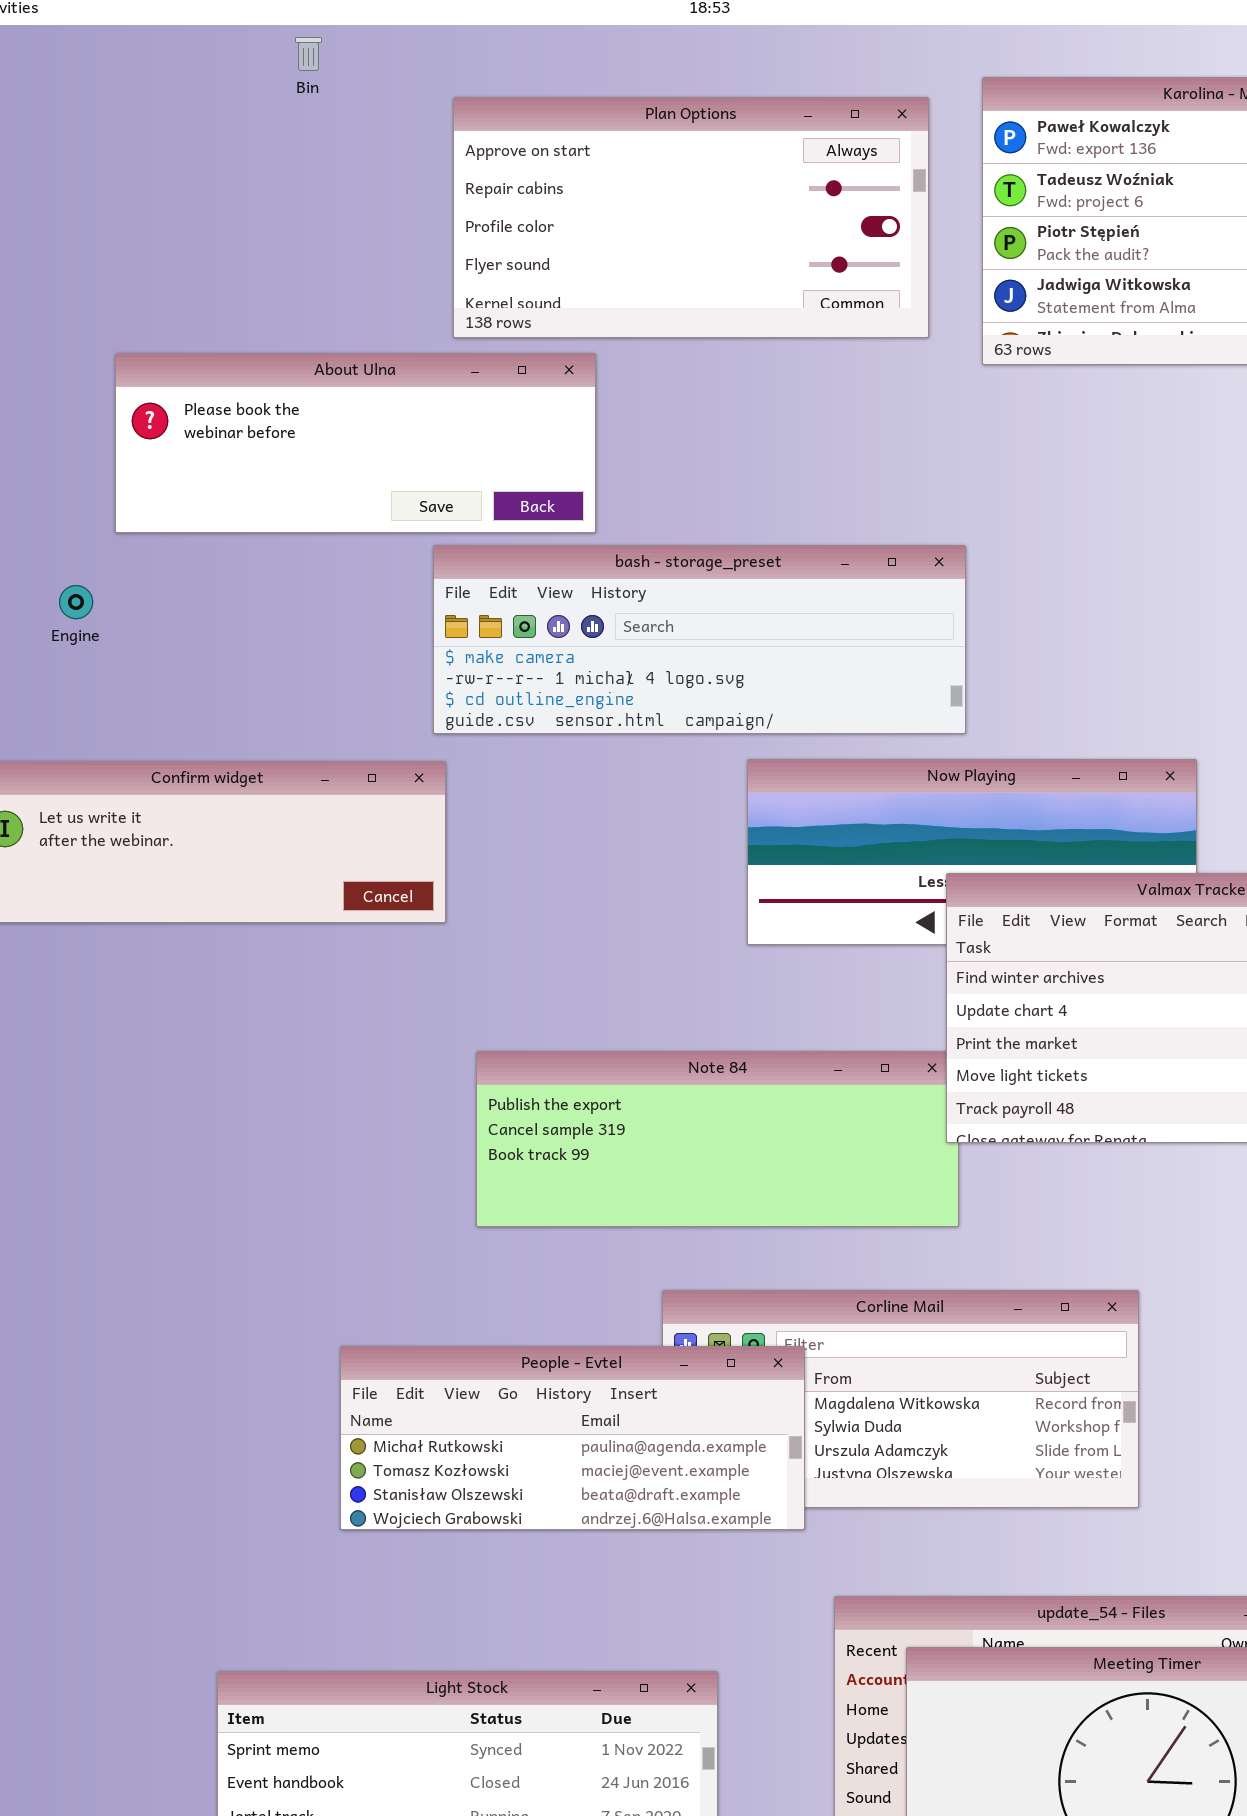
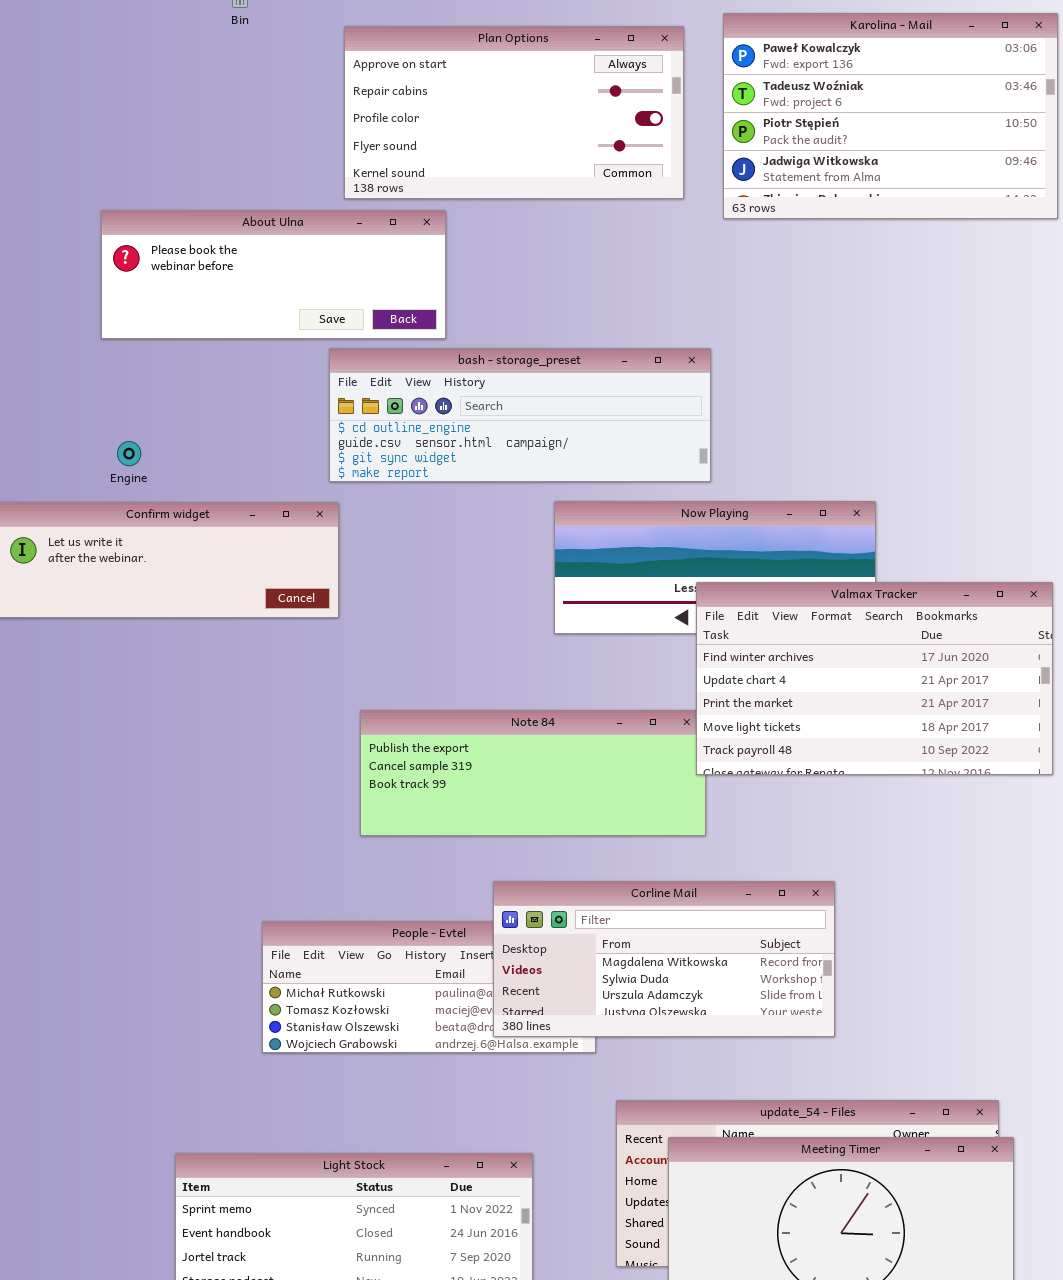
bash - storage_preset: [433,545,966,734] -> [329,348,711,482], scrolled down 2 rows
Engine: [59,585,93,619] -> [117,441,141,466], moved
Corline Mail: [662,1290,1139,1508] -> [493,881,835,1037], raised

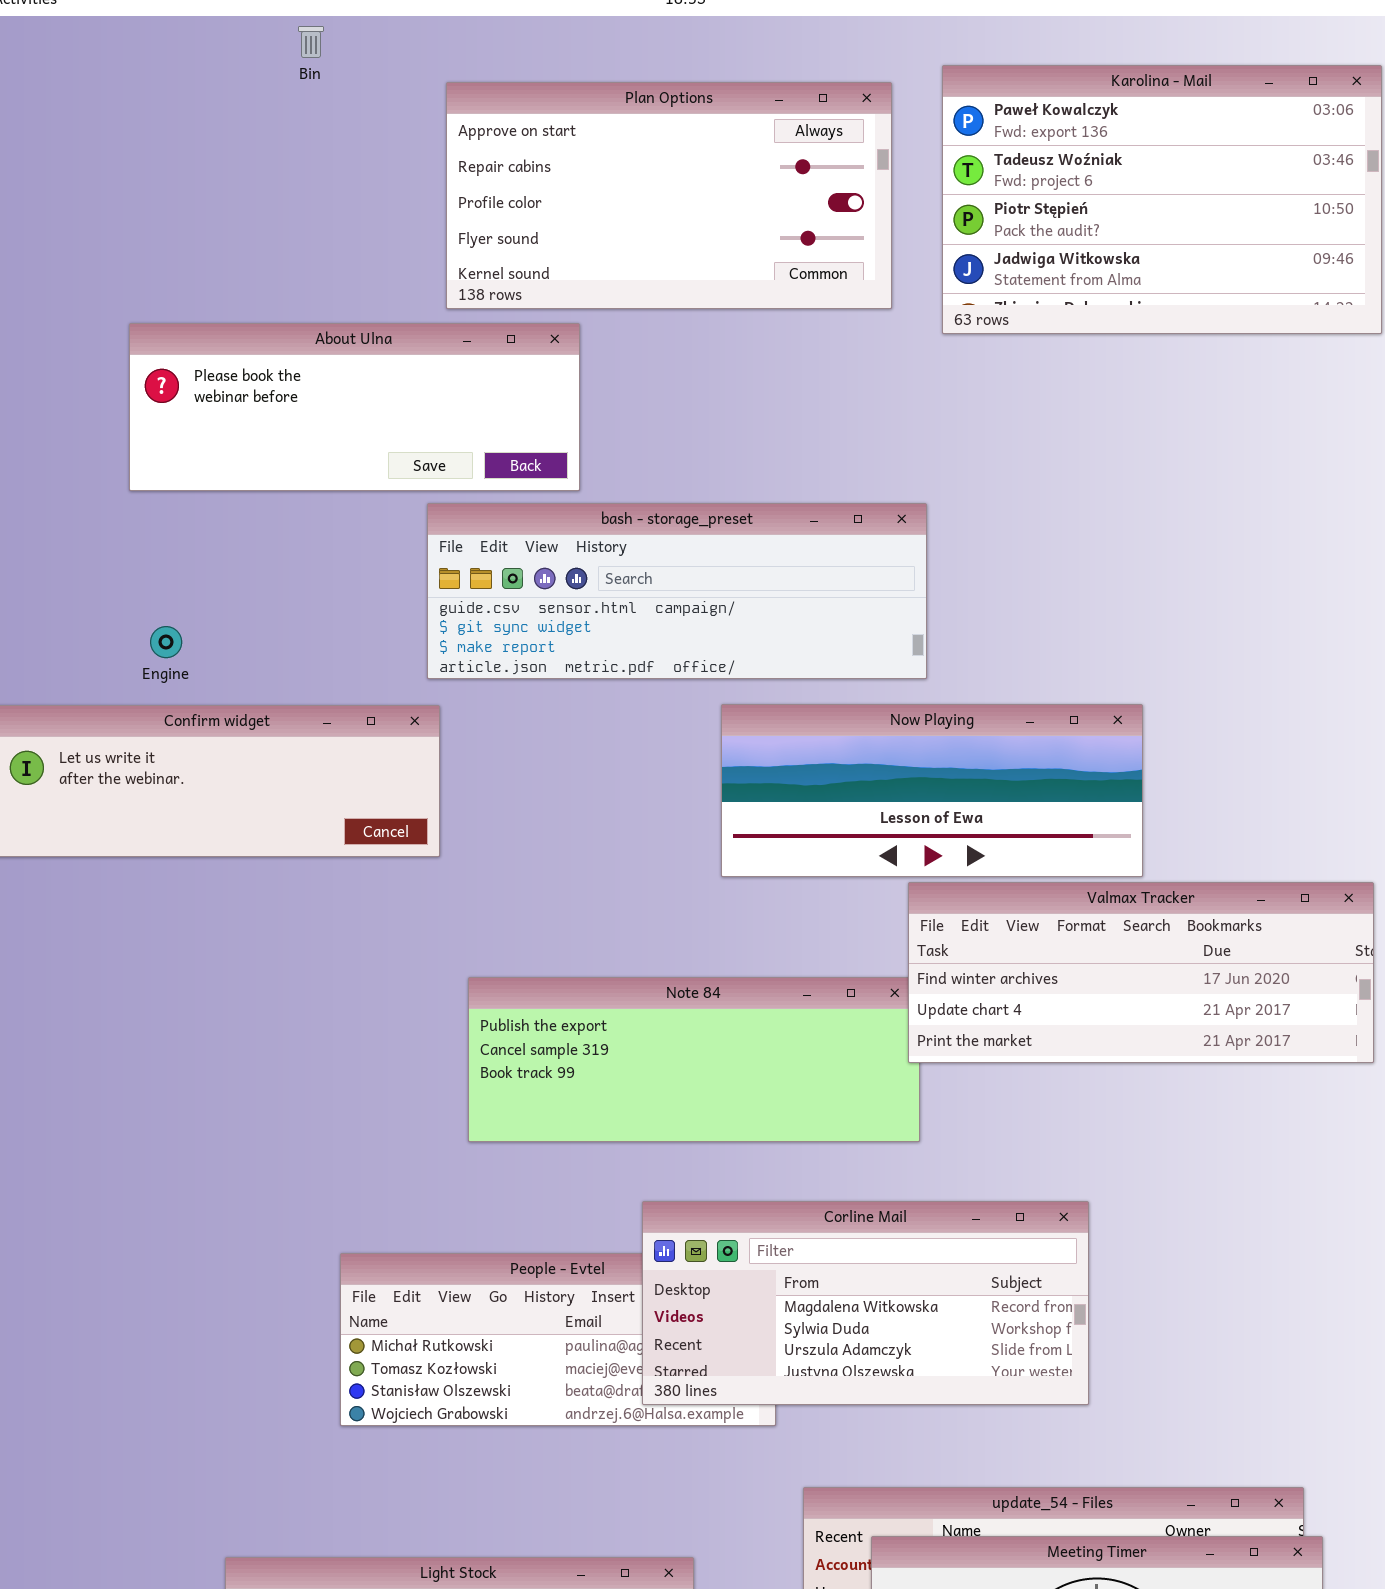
bash - storage_preset: [329,348,711,482] -> [427,503,927,679], scrolled down 1 row
Valmax Tracker: [696,582,1053,775] -> [908,882,1374,1063], resized

